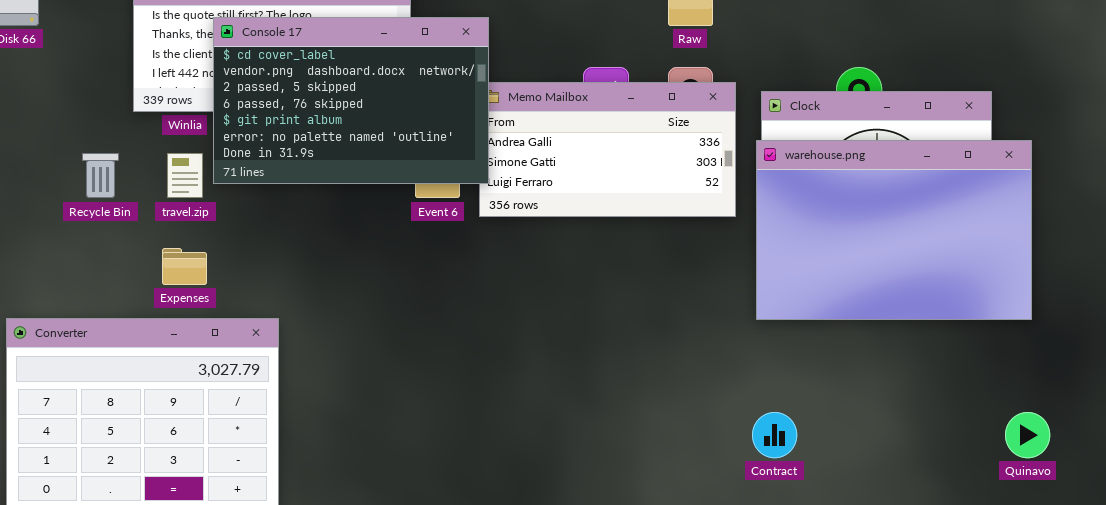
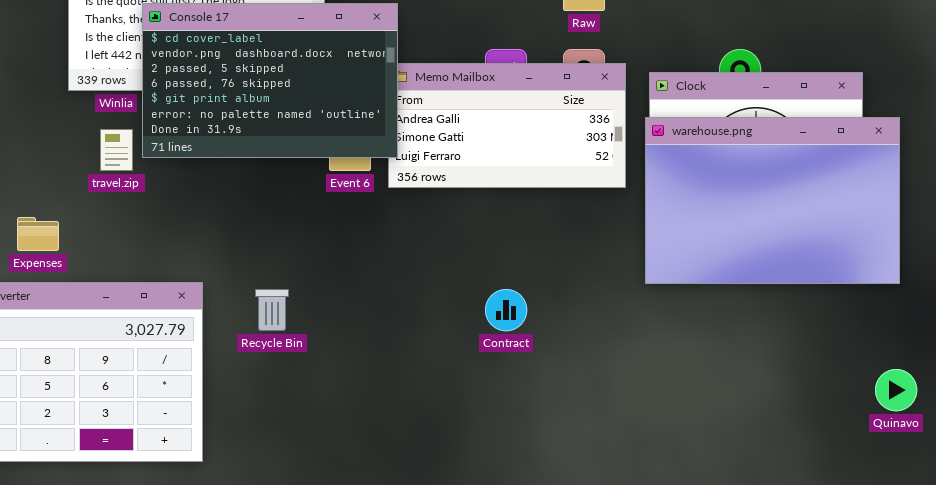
Recycle Bin: [82,153,119,198] -> [255,289,289,331], moved
Expenses: [162,248,207,285] -> [17,217,59,251], moved
Contract: [752,412,797,458] -> [485,289,527,331], moved

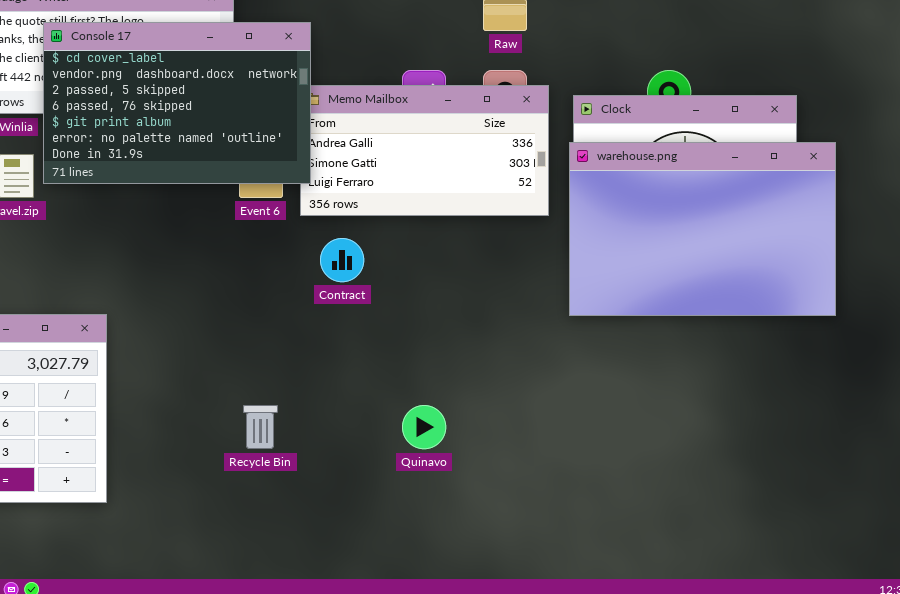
Recycle Bin: [255,289,289,331] -> [243,405,278,449], moved
Contract: [485,289,527,331] -> [320,238,364,282], moved
Quinavo: [875,369,917,411] -> [402,405,446,449], moved

